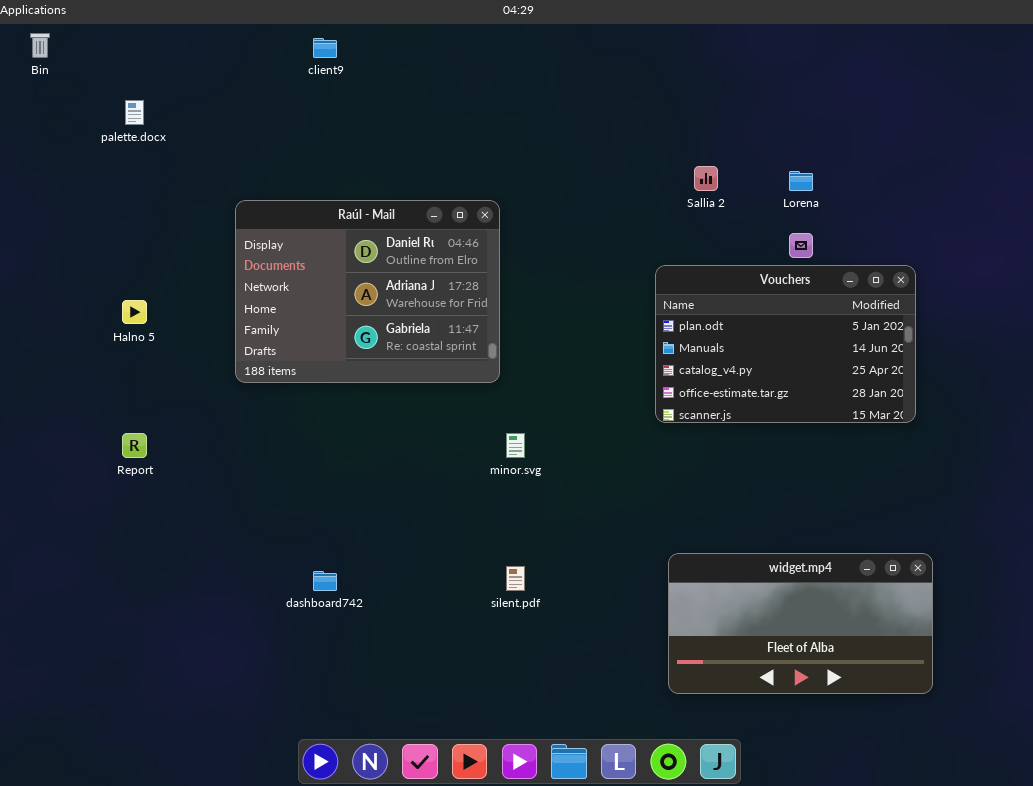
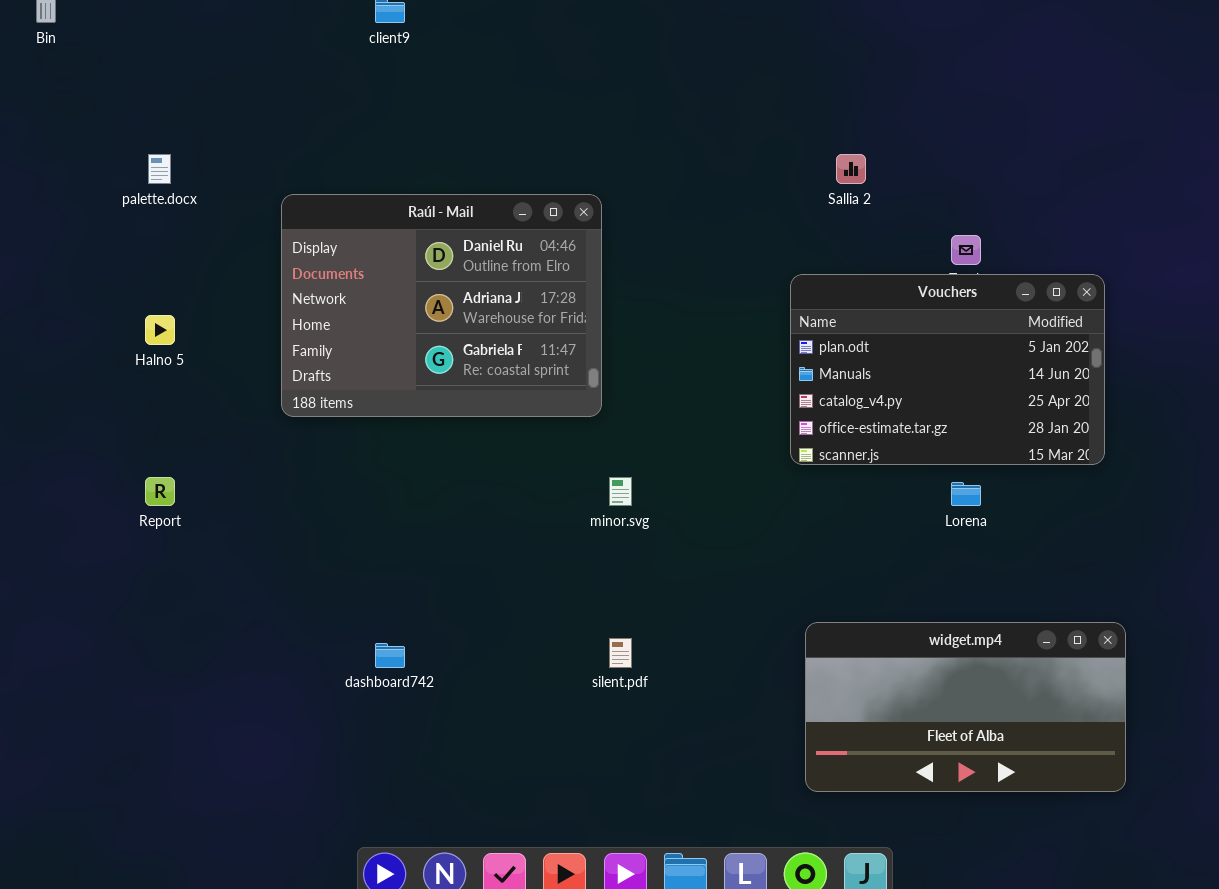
palette.docx: [125,100,144,125] -> [148,154,171,184], moved
Lorena: [789,171,813,191] -> [951,482,981,506], moved

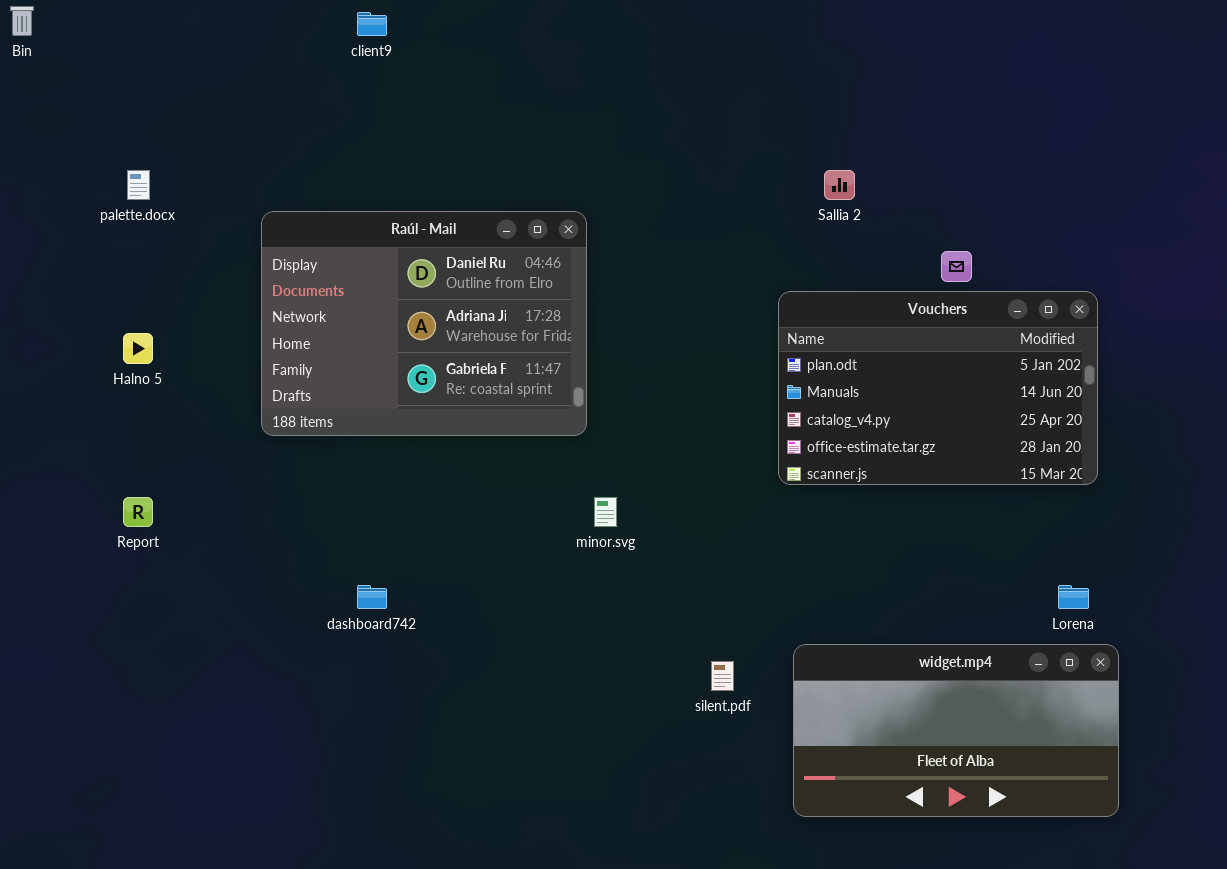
Lorena: [951,482,981,506] -> [1058,585,1089,609], moved
silent.pdf: [609,638,632,668] -> [711,661,734,691], moved
dashboard742: [375,643,405,668] -> [357,585,387,609], moved

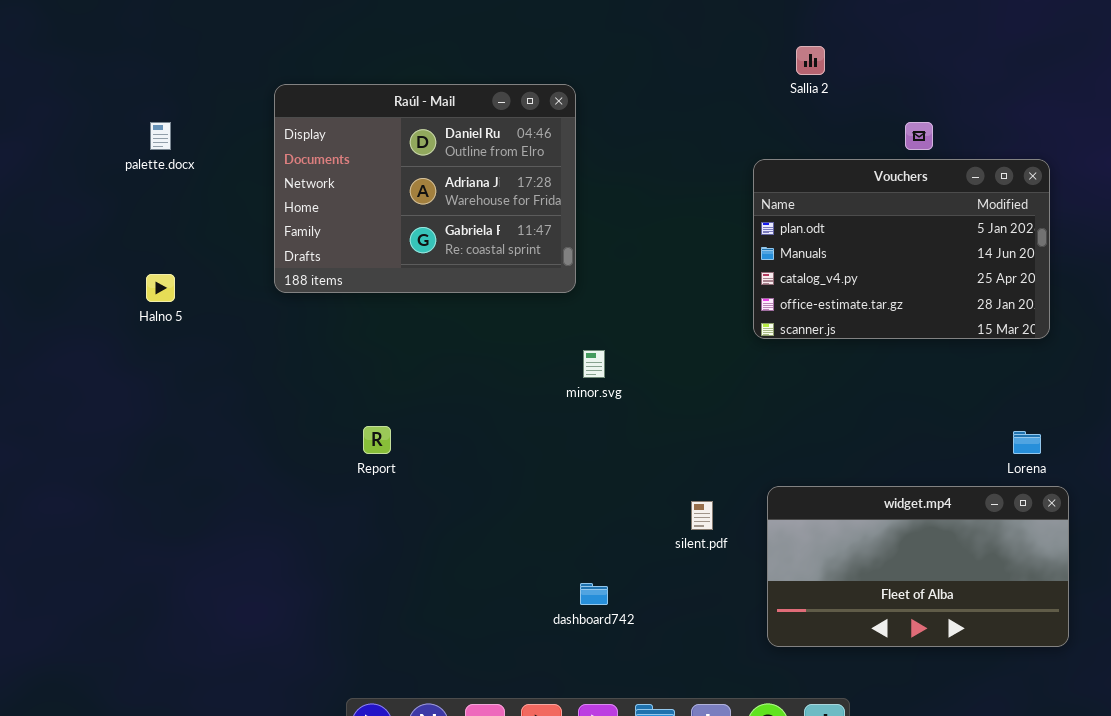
palette.docx: [127,170,150,200] -> [150,122,171,150], moved
Halno 5: [123,333,153,364] -> [146,274,175,302], moved
Report: [123,497,153,527] -> [363,426,391,454], moved
dashboard742: [357,585,387,609] -> [580,583,608,605], moved

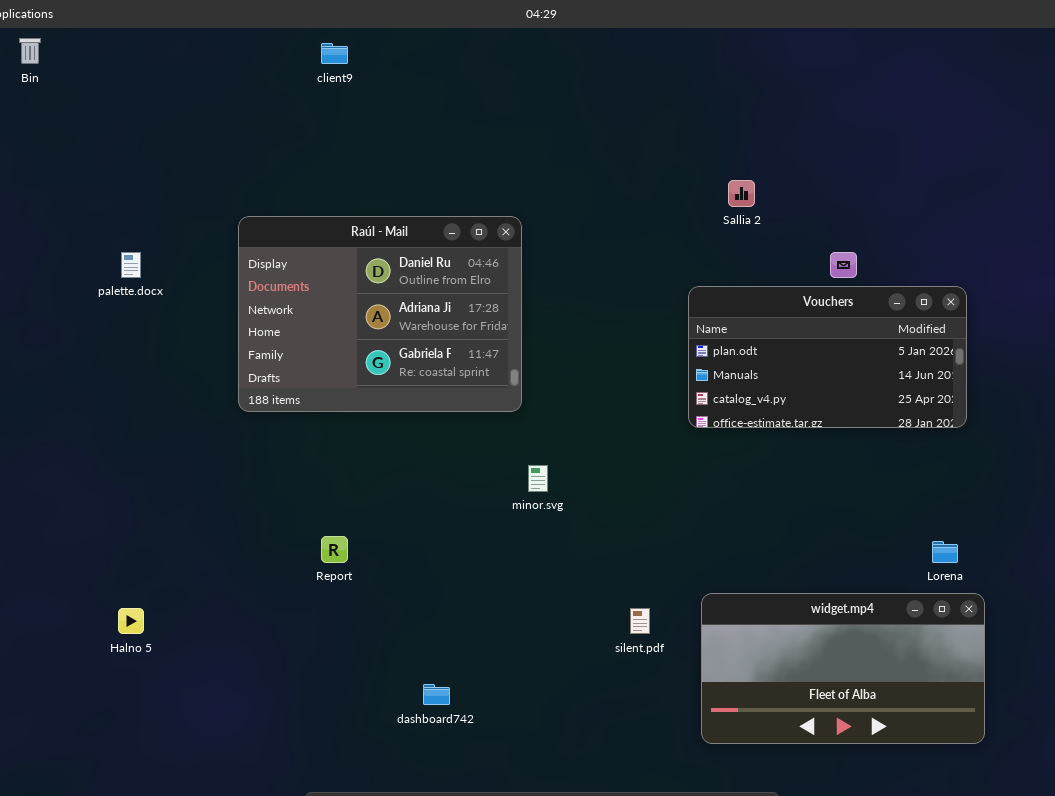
Vouchers: [753,159,1050,339] -> [688,286,967,428], resized
Halno 5: [146,274,175,302] -> [118,608,144,634], moved
dashboard742: [580,583,608,605] -> [423,684,450,705], moved

